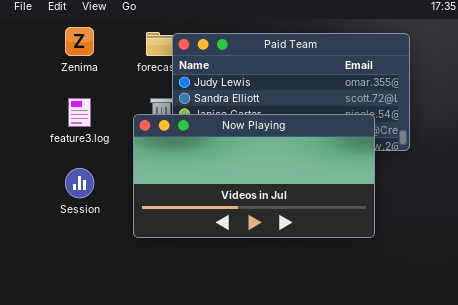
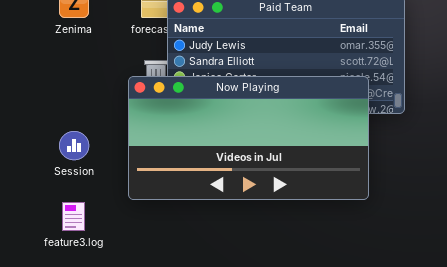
feature3.log: [68,98,91,127] -> [62,202,85,231], moved

